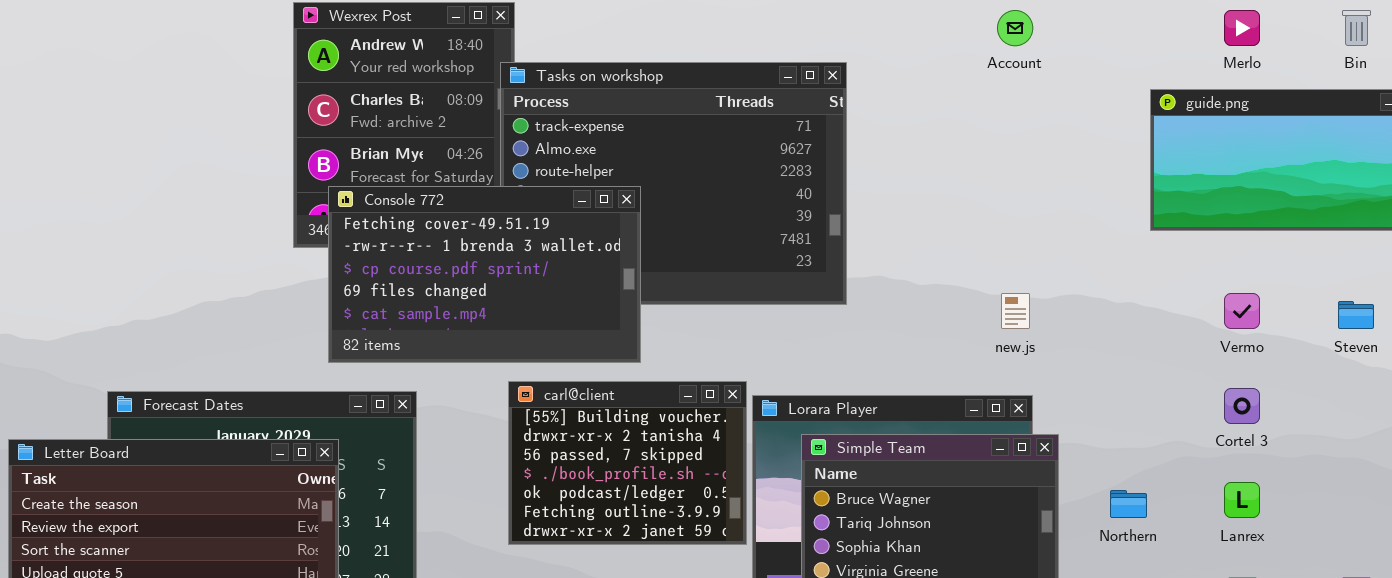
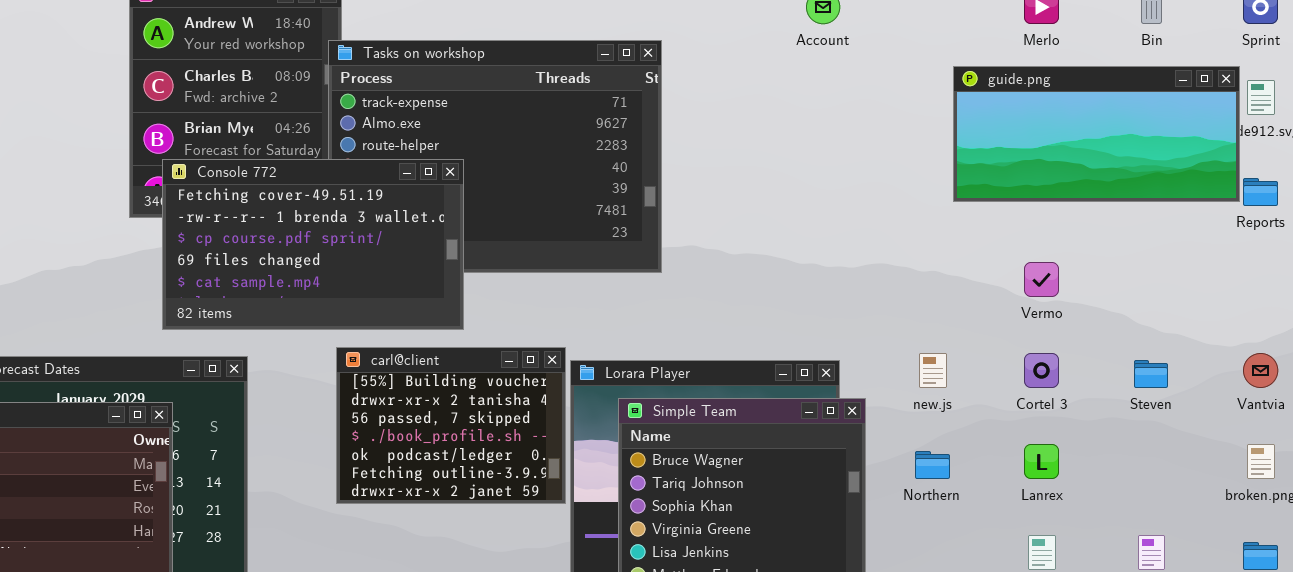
new.js: [1001,293,1030,329] -> [919,353,947,388], moved
Steven: [1338,301,1374,329] -> [1134,360,1168,388], moved

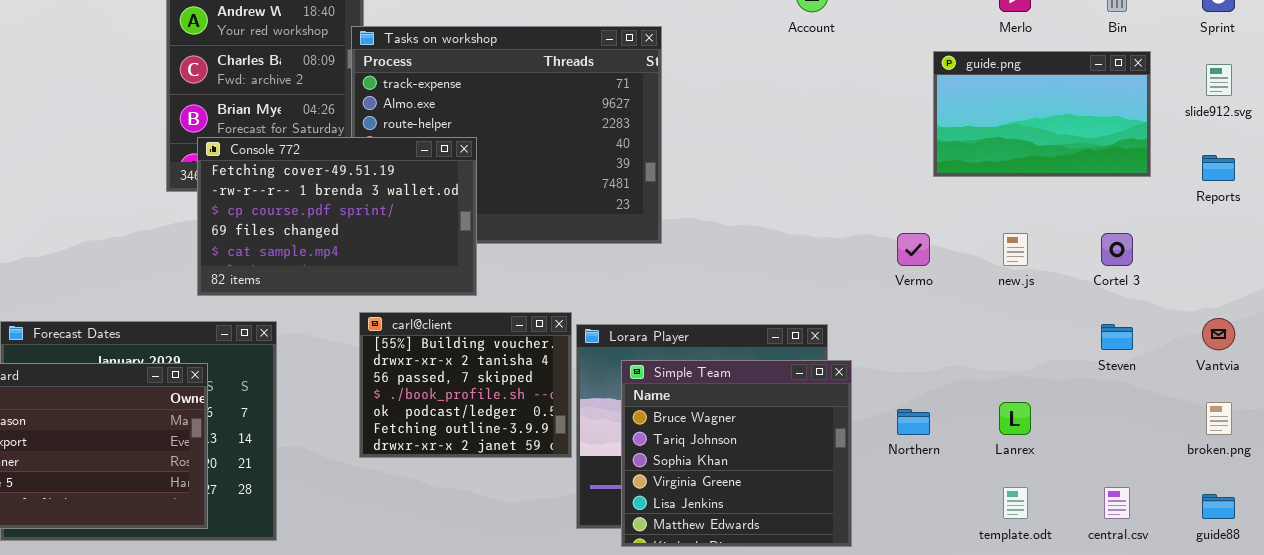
guide.png: [953,66,1240,202] -> [933,51,1151,177], resized
Vermo: [1024,262,1059,297] -> [897,233,930,266], moved
new.js: [919,353,947,388] -> [1003,233,1028,266], moved
Cortel 3: [1024,353,1059,388] -> [1101,233,1133,266], moved

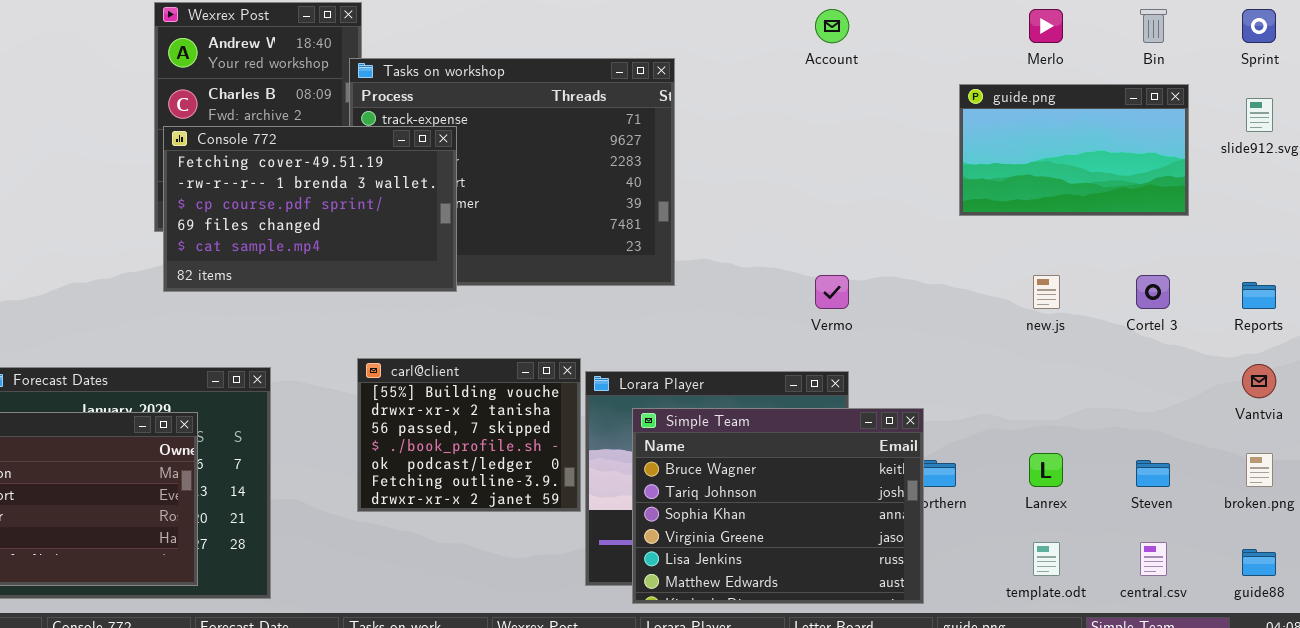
Console 772: [197,137,477,296] -> [163,126,457,292], moved
Reports: [1202,155,1235,181] -> [1242,282,1276,309], moved
Vermo: [897,233,930,266] -> [815,275,849,309], moved
Steven: [1101,324,1133,350] -> [1136,460,1170,487], moved
Simple Team: [621,360,852,547] -> [632,408,924,604], resized

